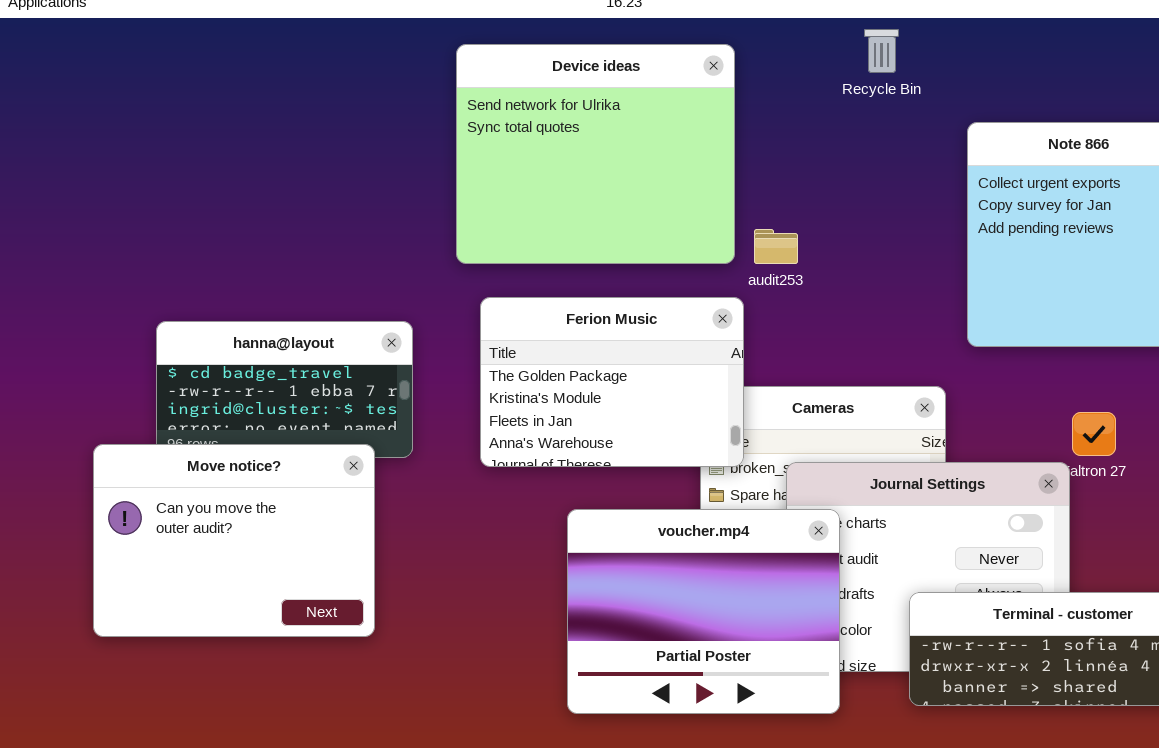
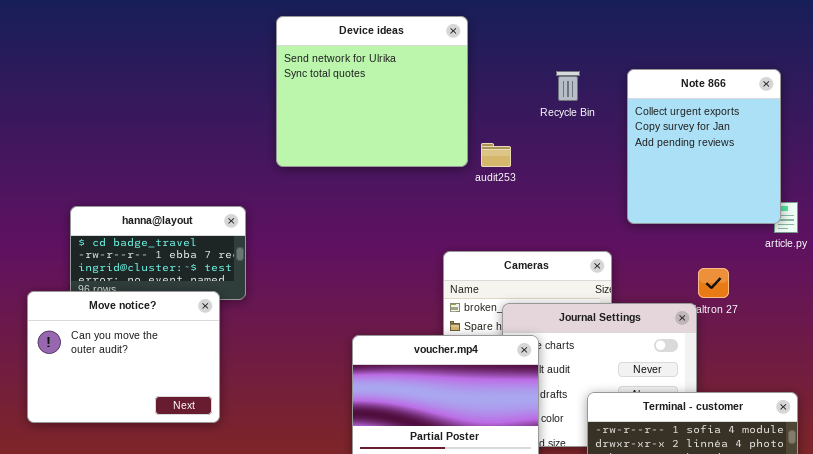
Recycle Bin: [864,29,899,73] -> [556,71,580,101], moved
Ferion Music: [480,297,744,467] -> none, closed

